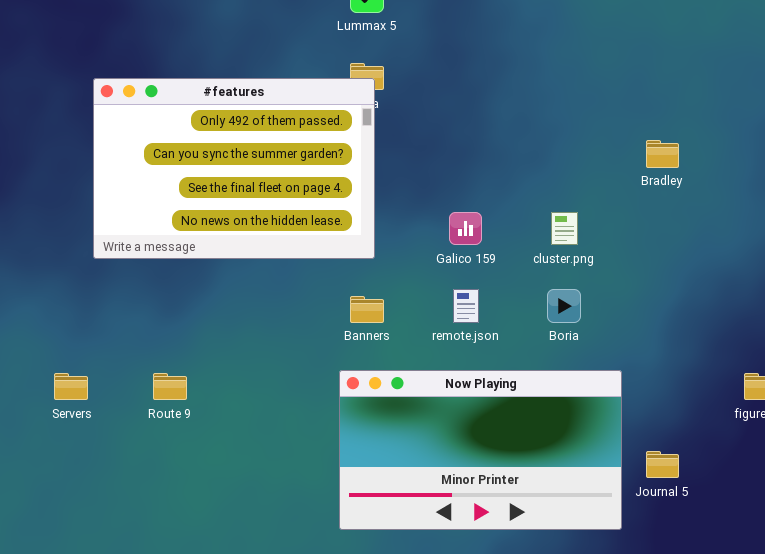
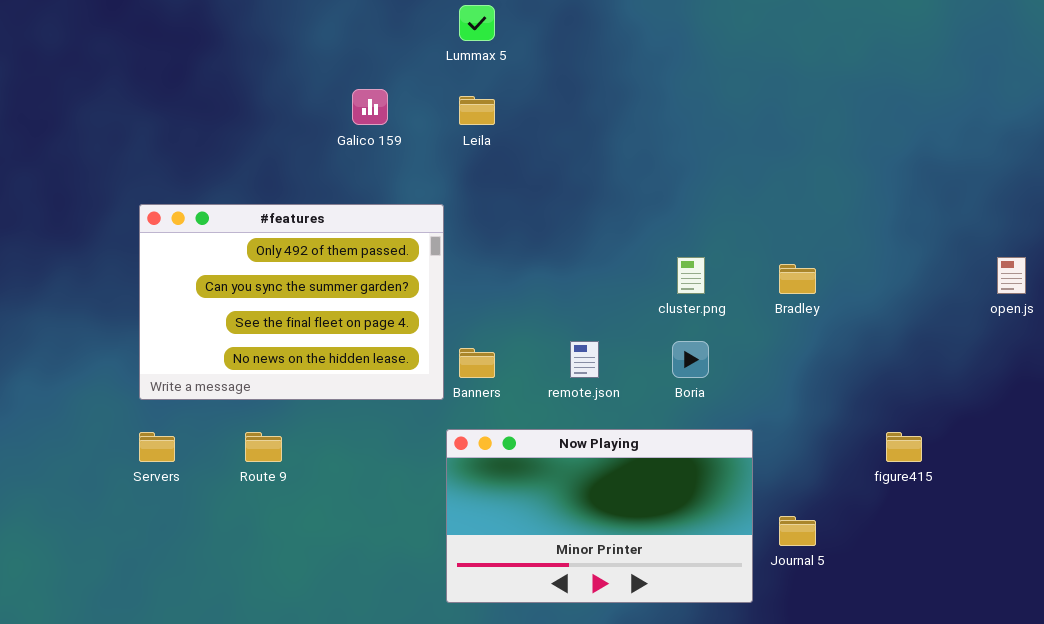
#features: [93,78,375,259] -> [139,204,444,400], moved
Bradley: [646,140,679,168] -> [779,264,816,294], moved
Galico 159: [449,212,482,245] -> [352,89,388,125], moved

